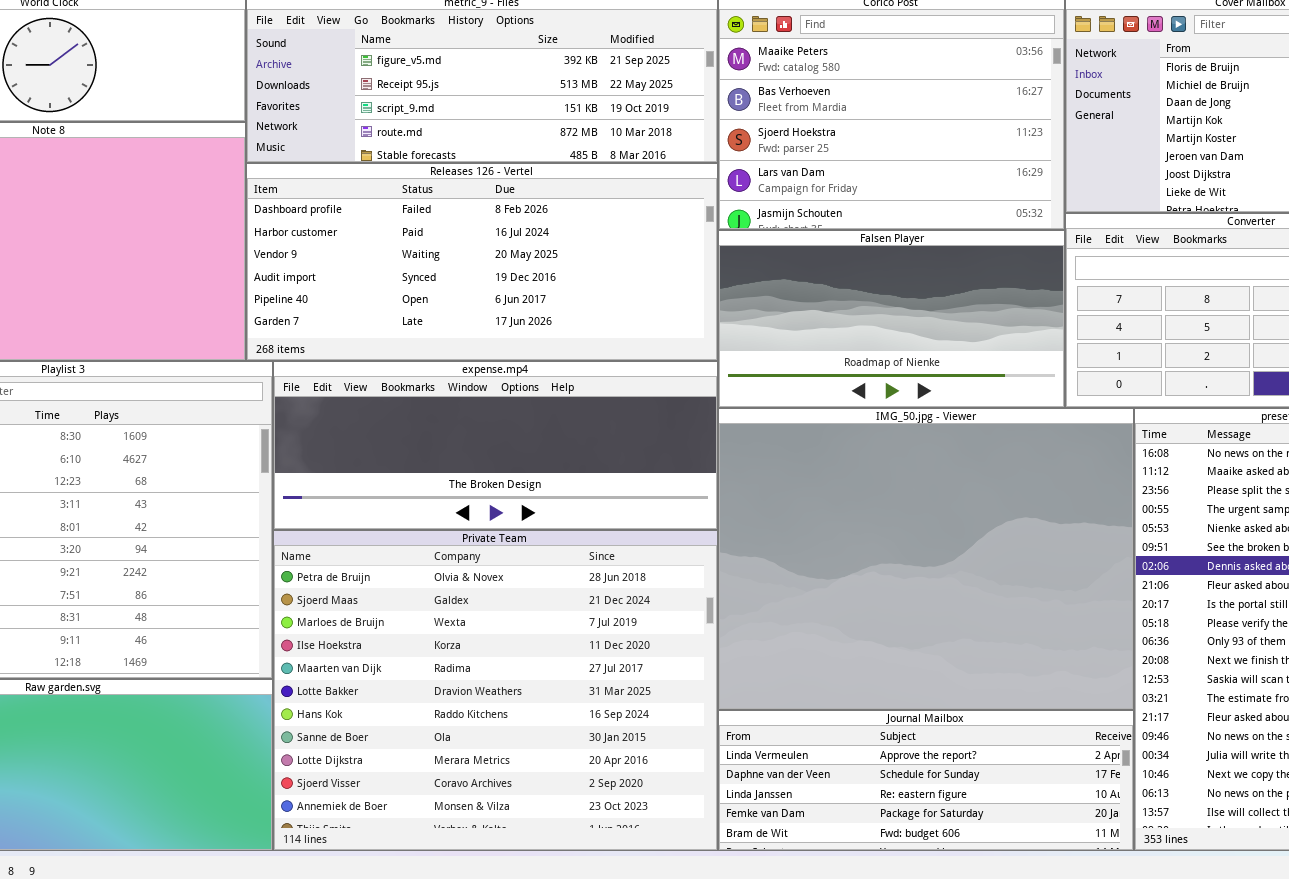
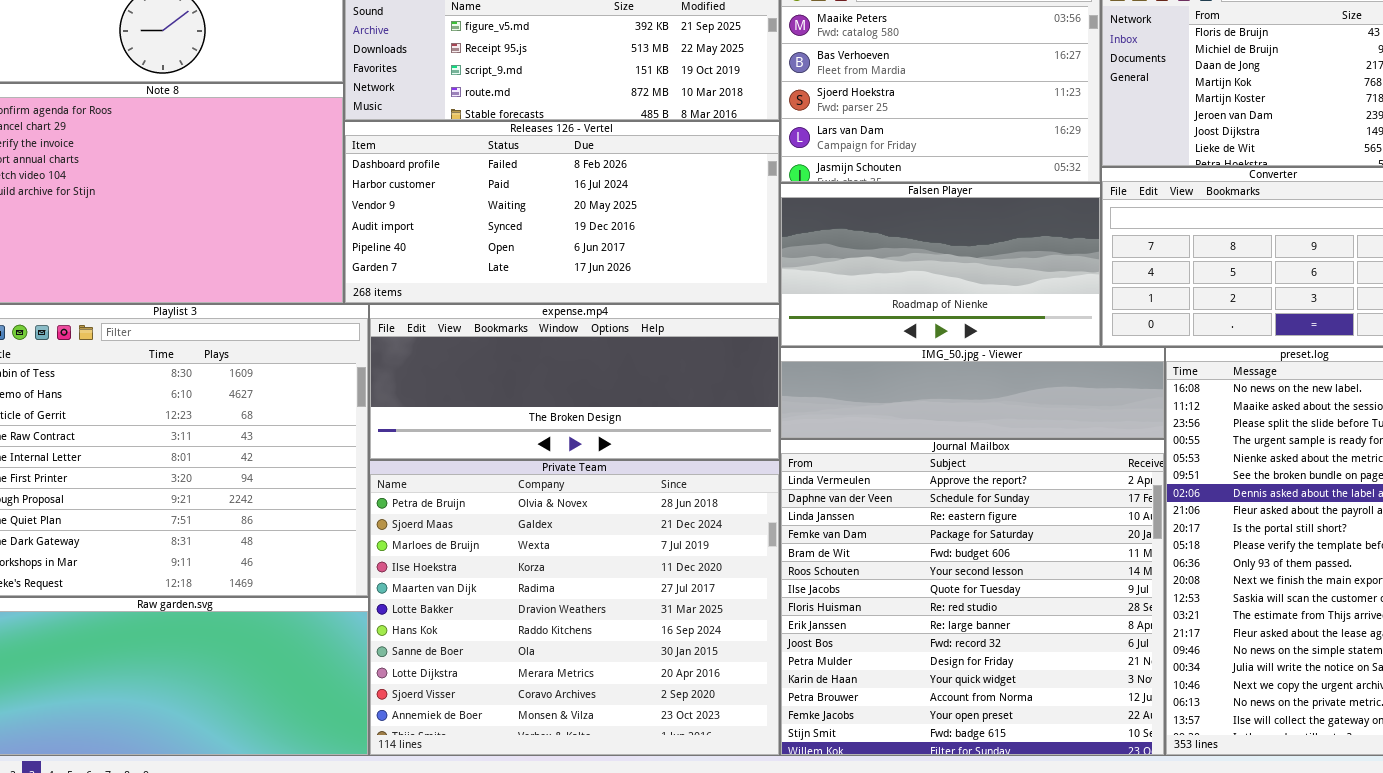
IMG_50.jpg - Viewer: [718,408,1134,710] -> [780,347,1165,439], resized
Journal Mailbox: [718,710,1134,851] -> [780,439,1165,756], resized

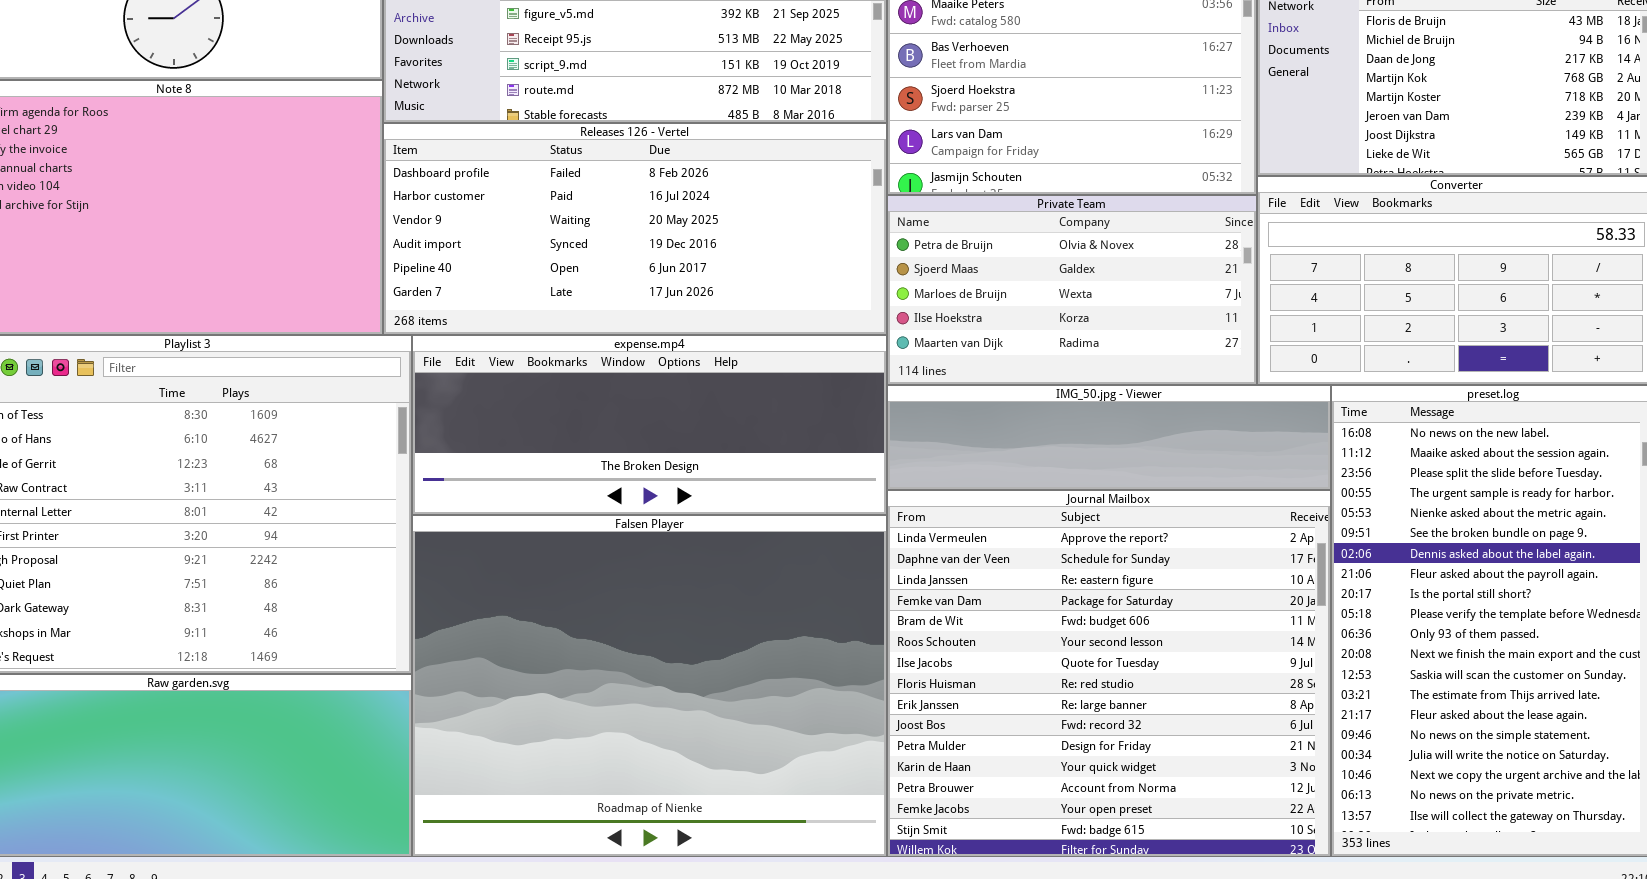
Falsen Player: [780,183,1101,347] -> [412,515,887,857], moved, resized
Private Team: [369,460,780,756] -> [887,195,1257,385], moved, resized

